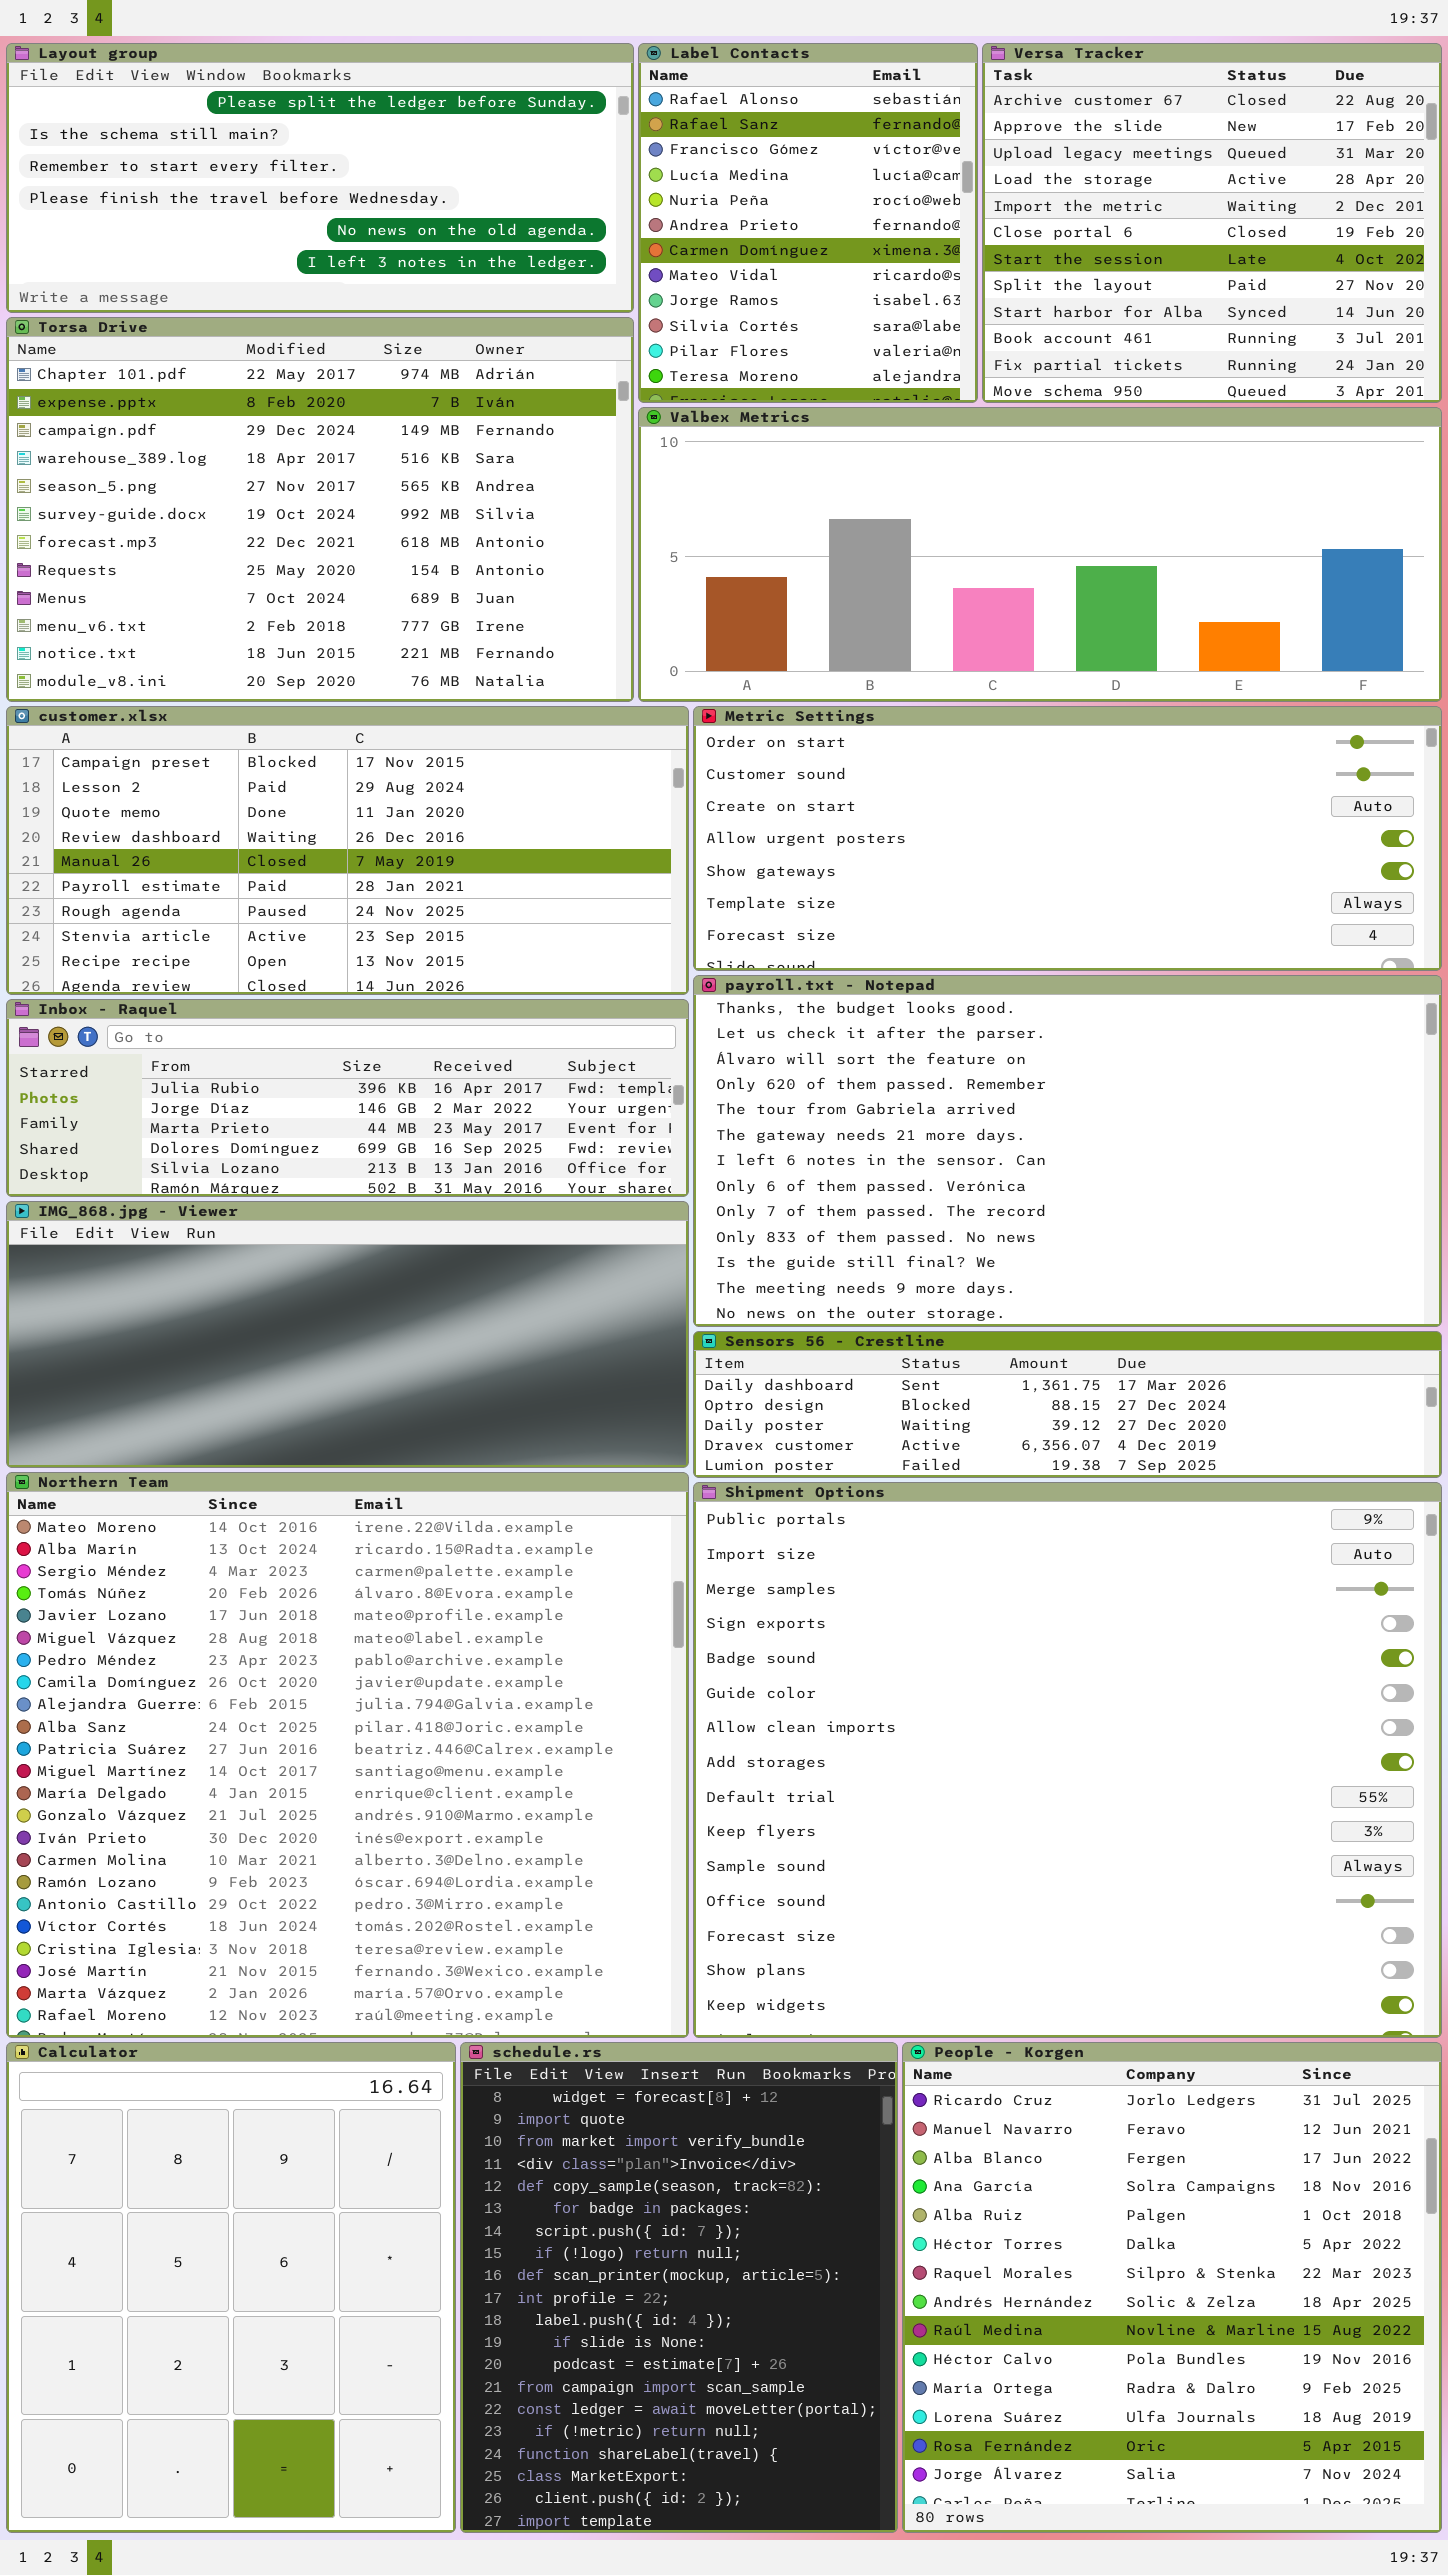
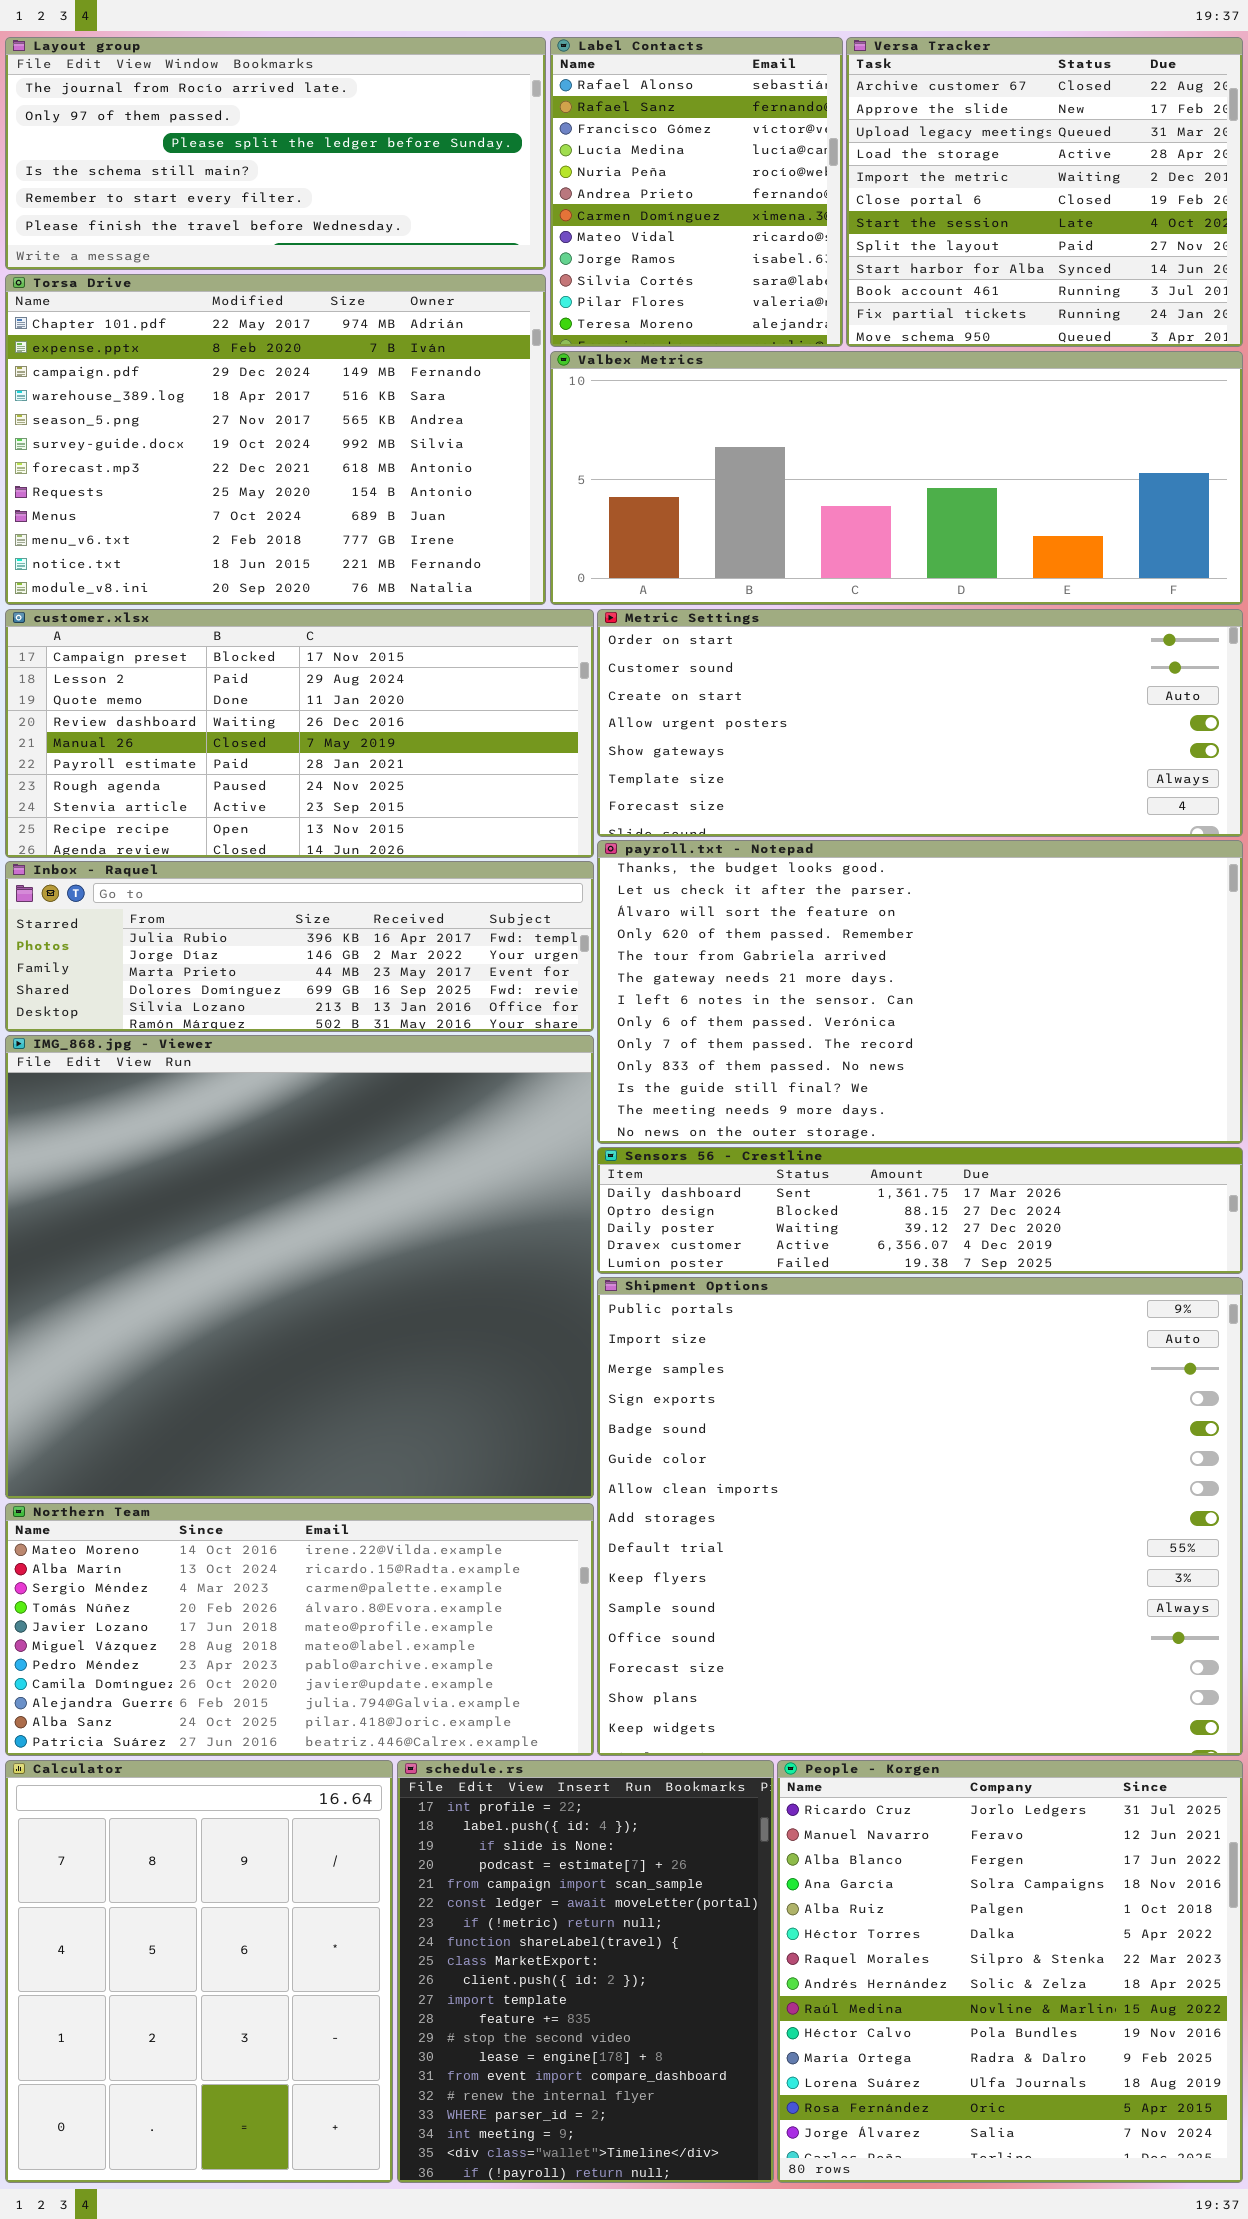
Layout group: [6,43,634,313] -> [5,37,546,270], scrolled up 2 rows
IMG_868.jpg - Viewer: [6,1201,689,1468] -> [5,1035,594,1499], resized
Northern Team: [6,1472,689,2038] -> [5,1503,594,1756], resized
schedule.rs: [460,2042,898,2533] -> [397,1760,774,2183], scrolled down 9 rows

